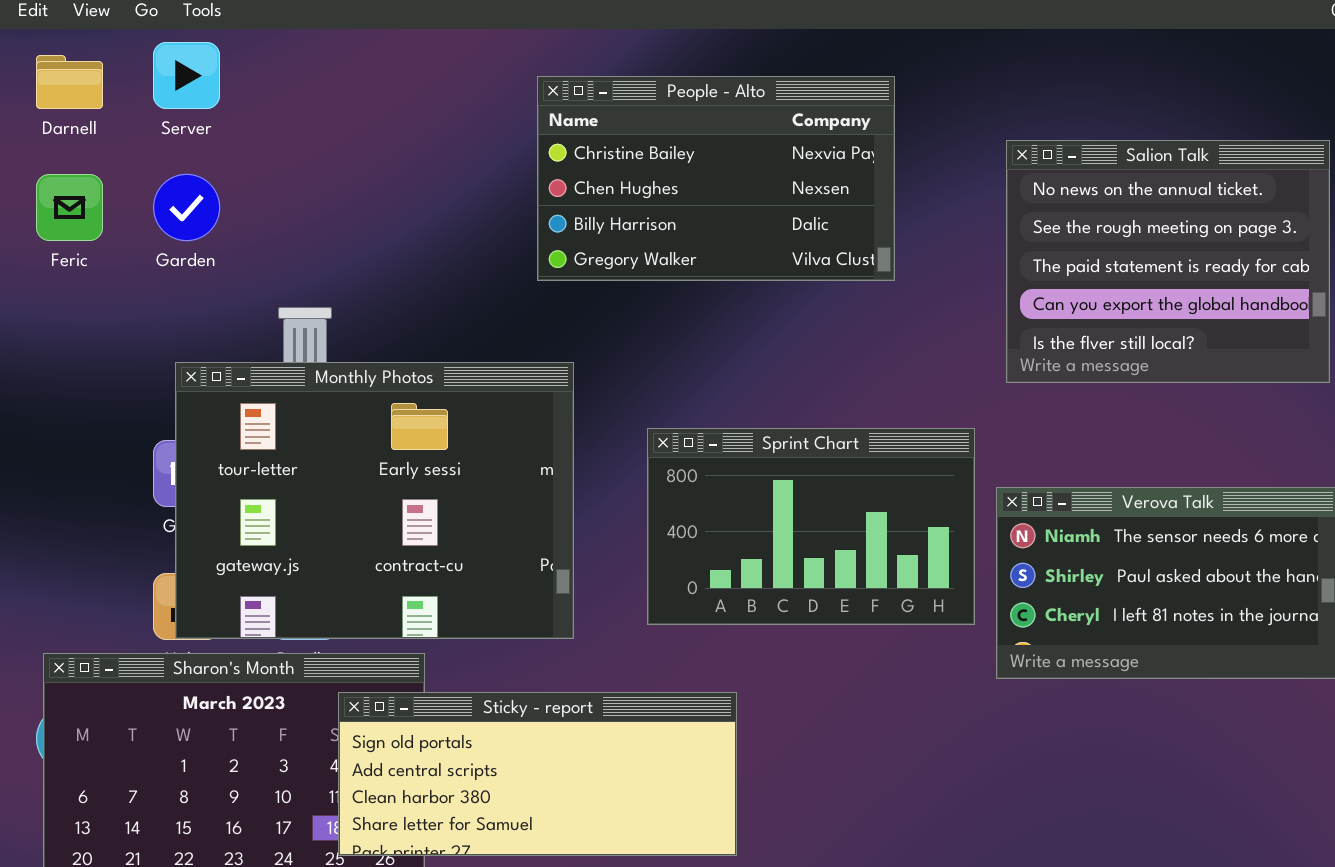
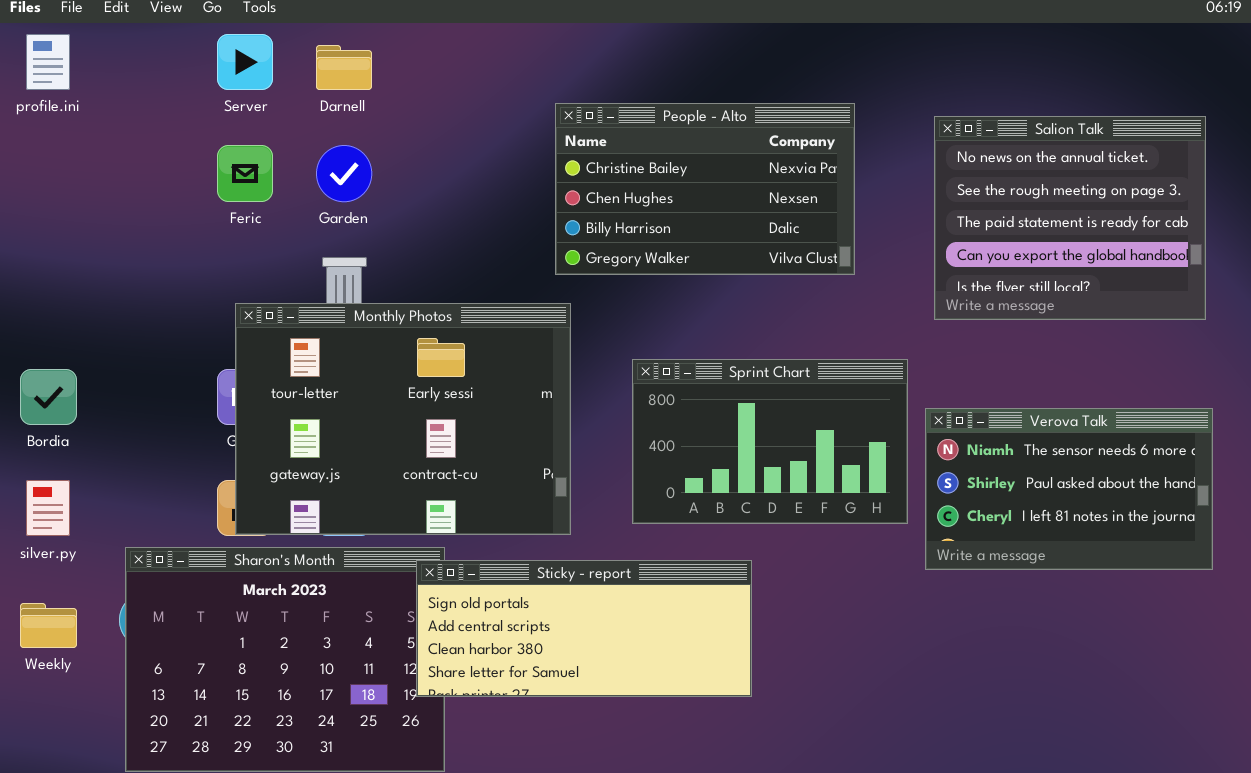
Darnell: [36,55,103,109] -> [316,45,372,90], moved
People - Alto: [537,76,895,281] -> [555,103,855,275], moved
Feric: [36,174,103,241] -> [217,145,273,202], moved
Garden: [153,174,220,241] -> [316,145,372,202], moved
Sticky - report: [338,692,737,856] -> [416,560,752,697], moved

